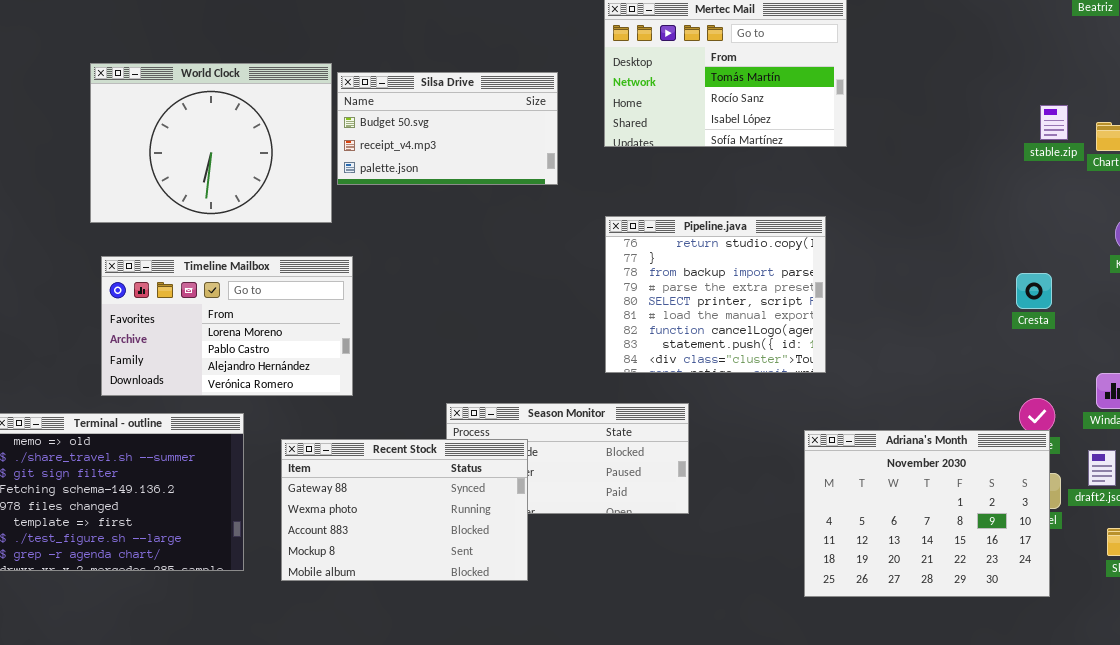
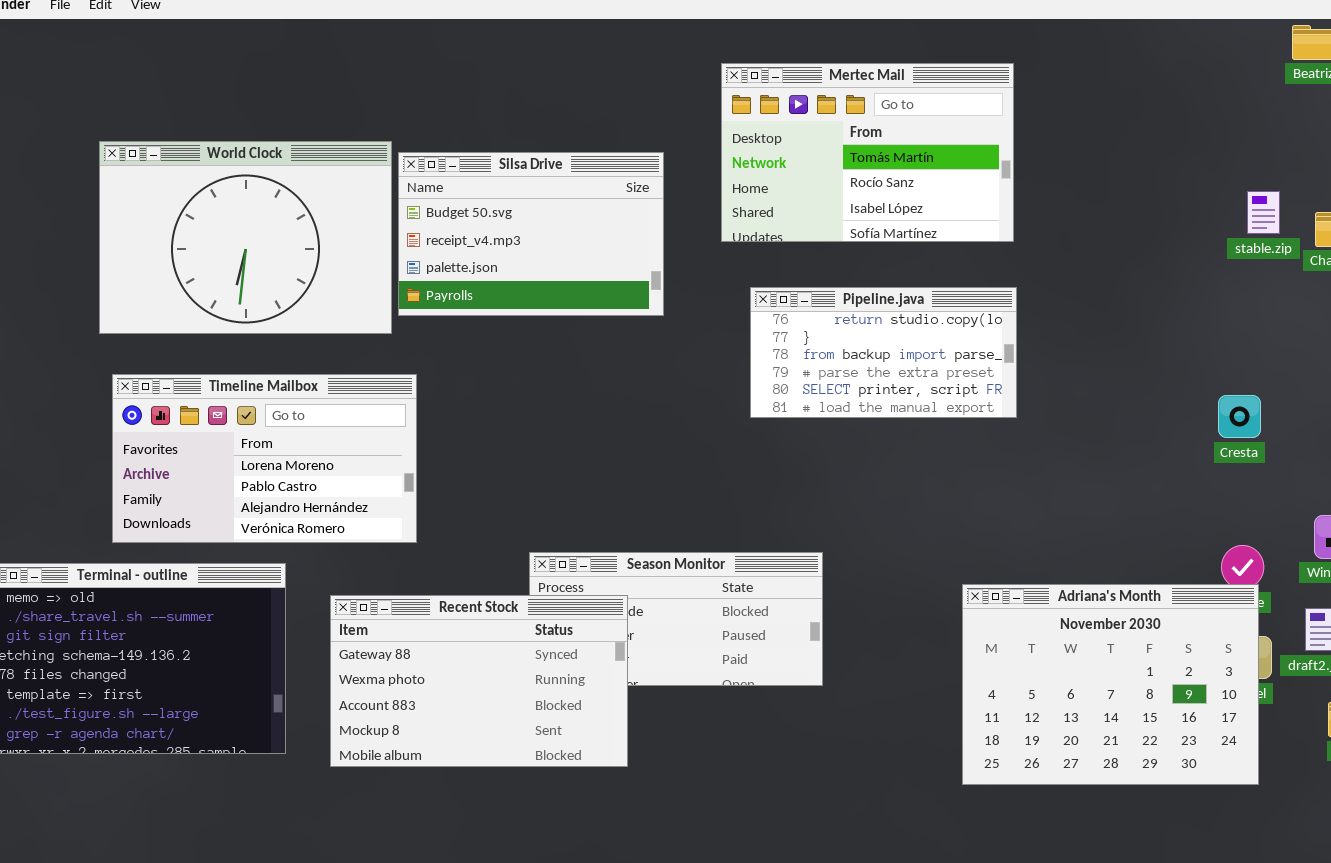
Silsa Drive: [337,72,558,185] -> [398,152,664,316], resized
Pipeline.java: [605,216,826,373] -> [750,287,1017,418], moved, resized

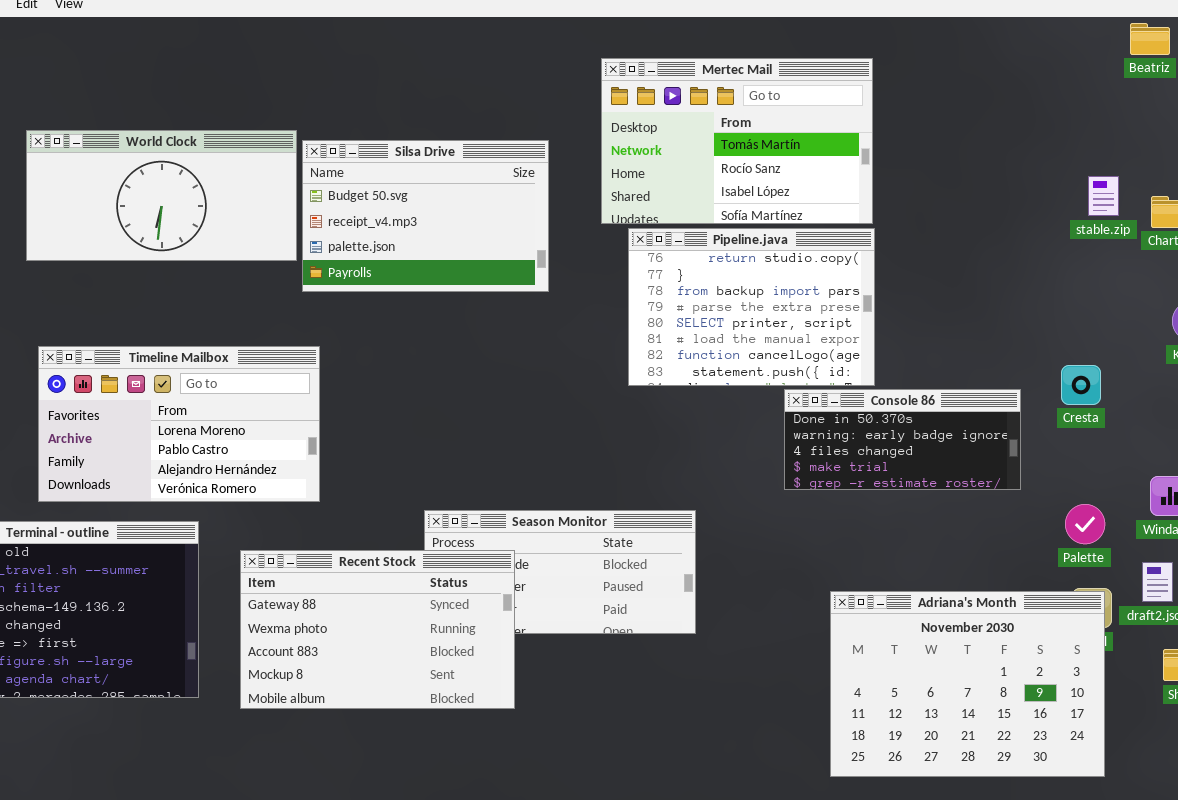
World Clock: [99,141,392,334] -> [26,130,297,261], resized
Pipeline.java: [750,287,1017,418] -> [628,228,875,386], resized
Console 86: none -> [784,389,1021,490], opened
Adriana's Month: [962,584,1259,785] -> [830,591,1105,777], moved

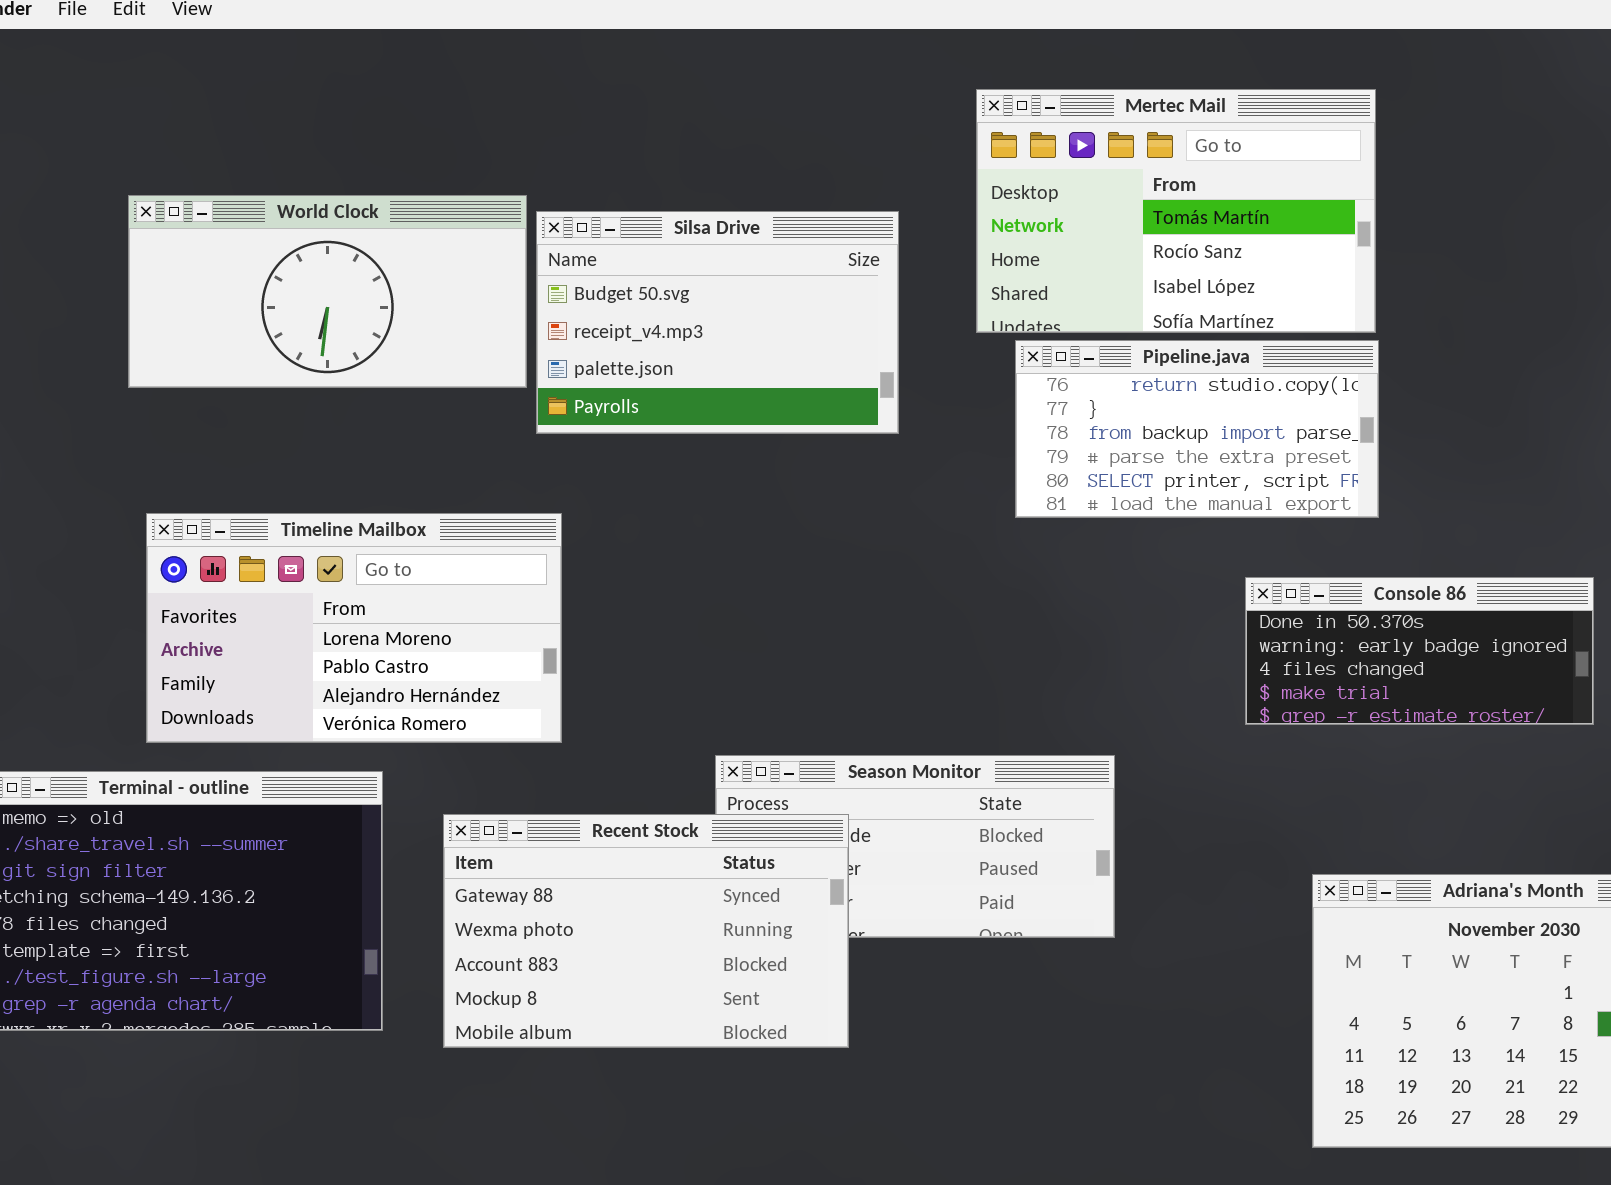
Pipeline.java: [628,228,875,386] -> [1015,340,1379,518], resized

